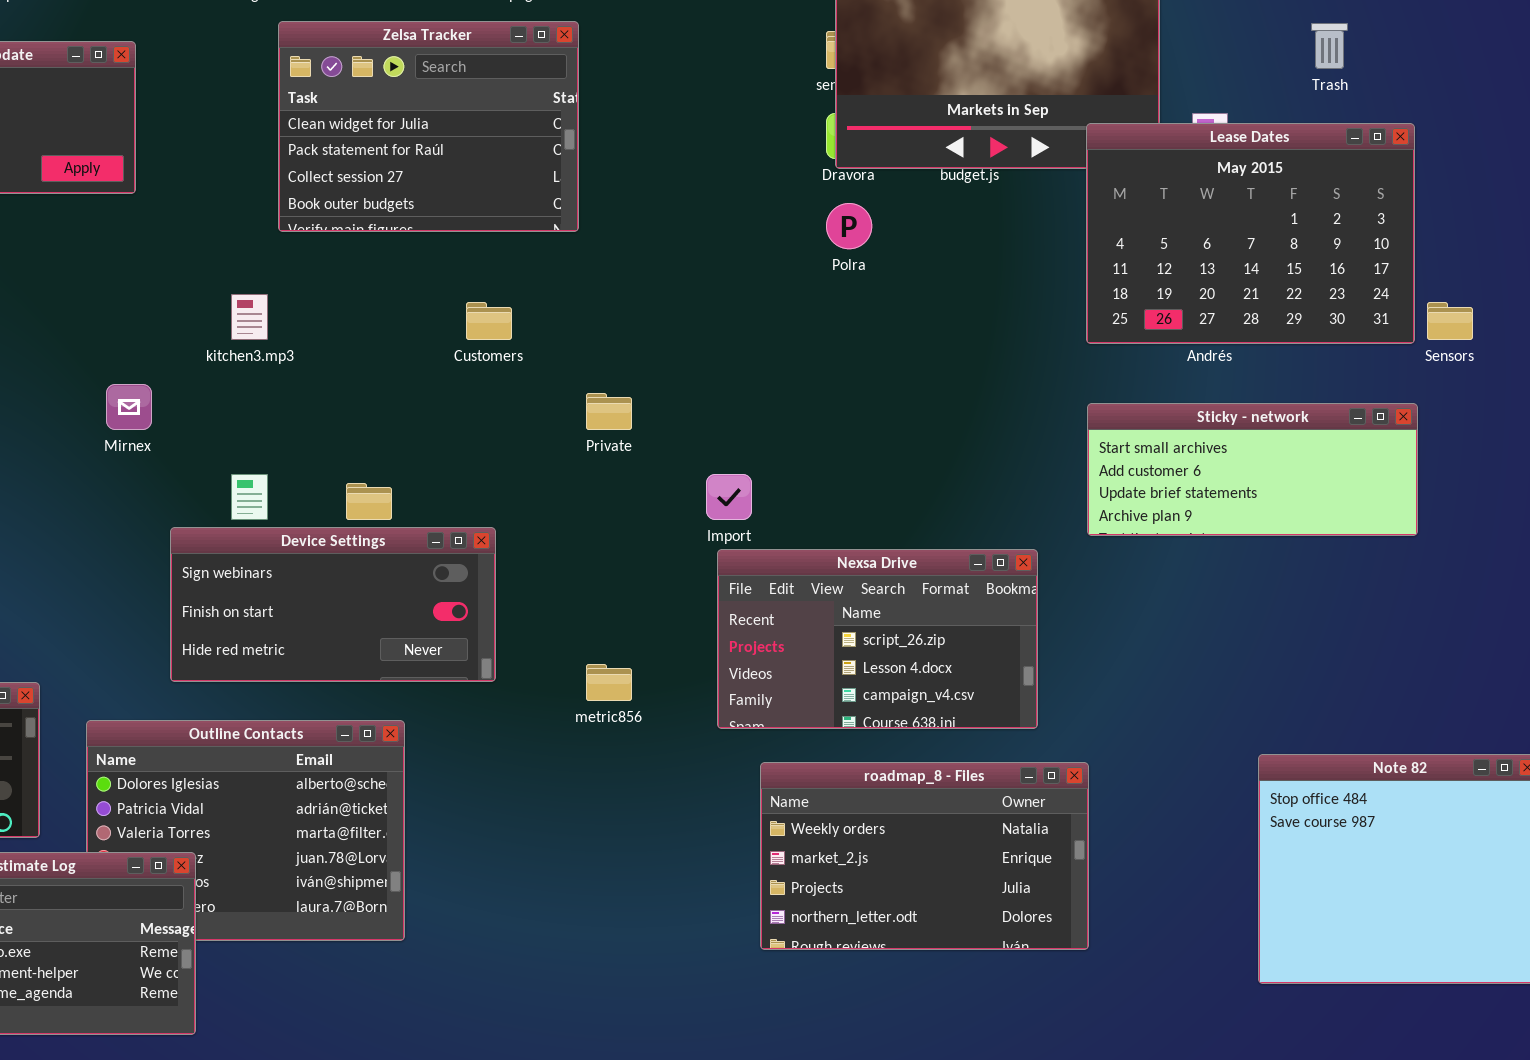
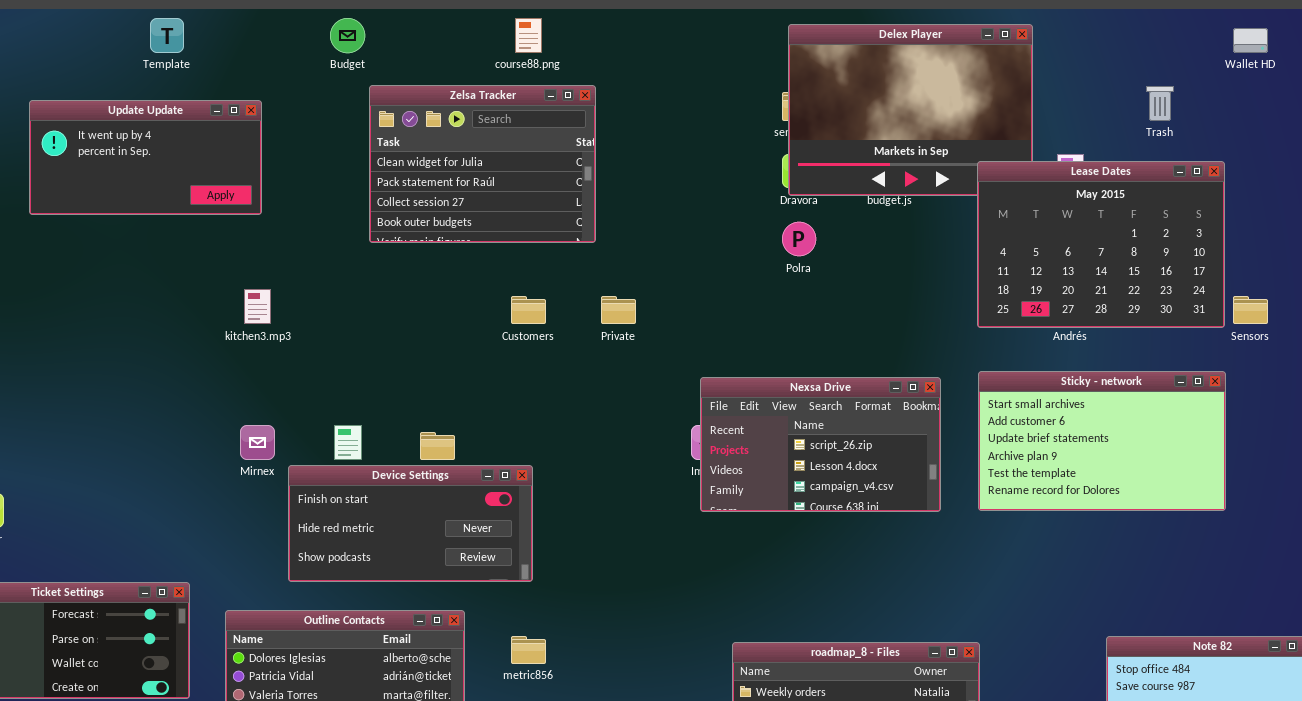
kitchen3.mp3: [231,294,268,340] -> [244,289,271,324], moved
Mirnex: [106,384,152,430] -> [240,425,275,460], moved
Private: [586,393,632,430] -> [601,296,636,324], moved
Sticky - network: [1087,403,1418,536] -> [978,371,1226,511], resized
Device Settings: [170,527,496,682] -> [288,465,533,582], scrolled down 1 row
Nexsa Drive: [717,549,1038,729] -> [700,377,941,512], moved
metric856: [586,664,632,701] -> [511,636,546,664], moved

